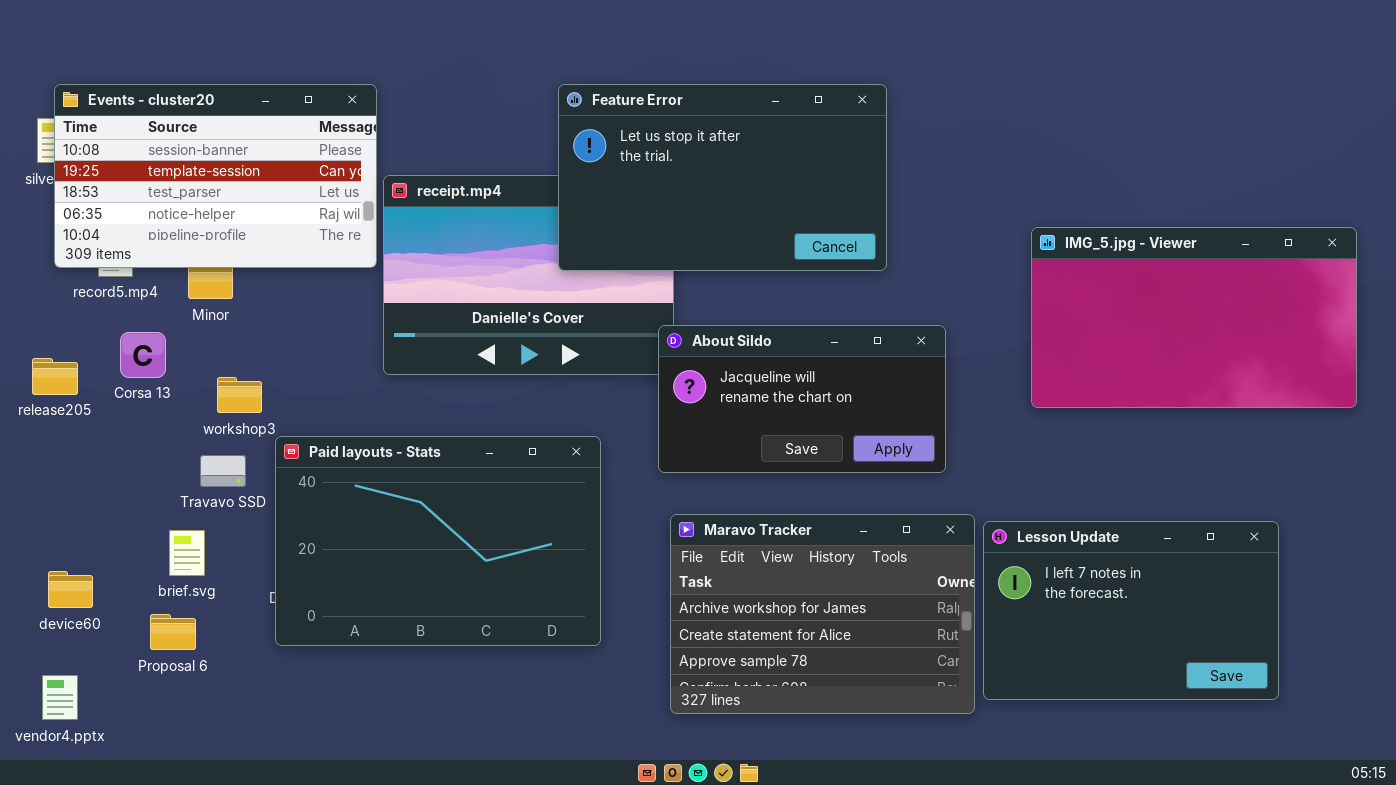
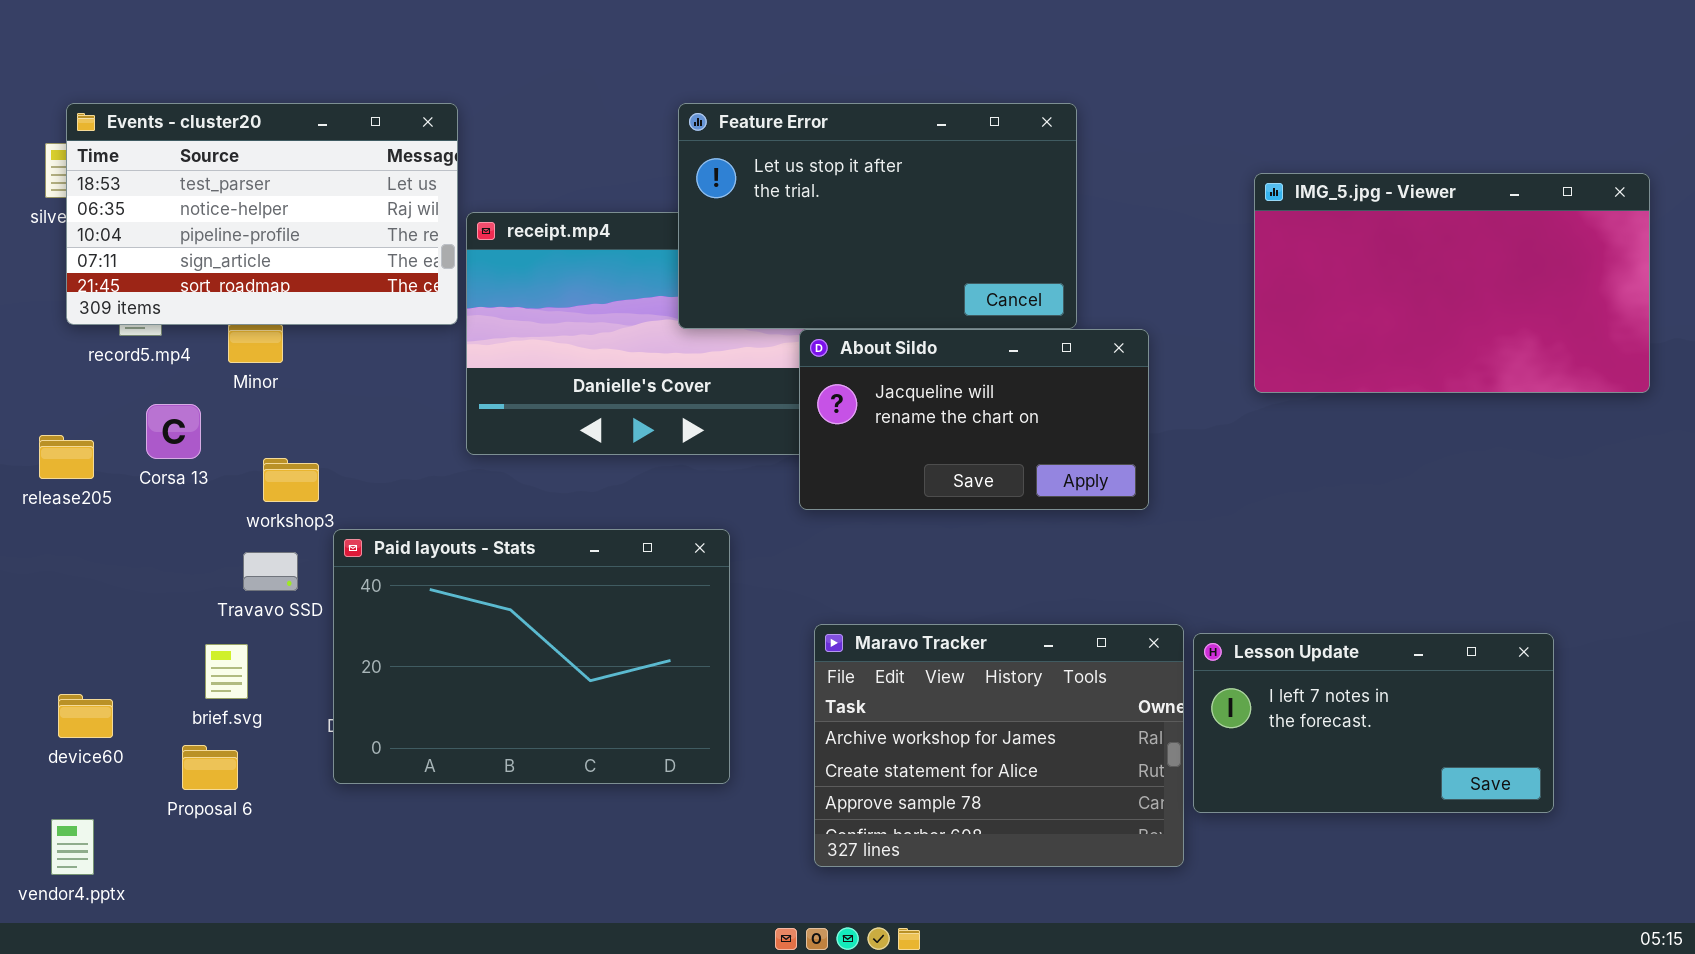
Events - cluster20: [54,84,377,268] -> [66,103,458,325], scrolled down 2 rows
IMG_5.jpg - Viewer: [1031,227,1357,408] -> [1254,173,1650,393], moved
About Sildo: [658,325,946,473] -> [799,329,1149,510], moved
Lesson Update: [983,521,1279,700] -> [1193,633,1554,813], resized

